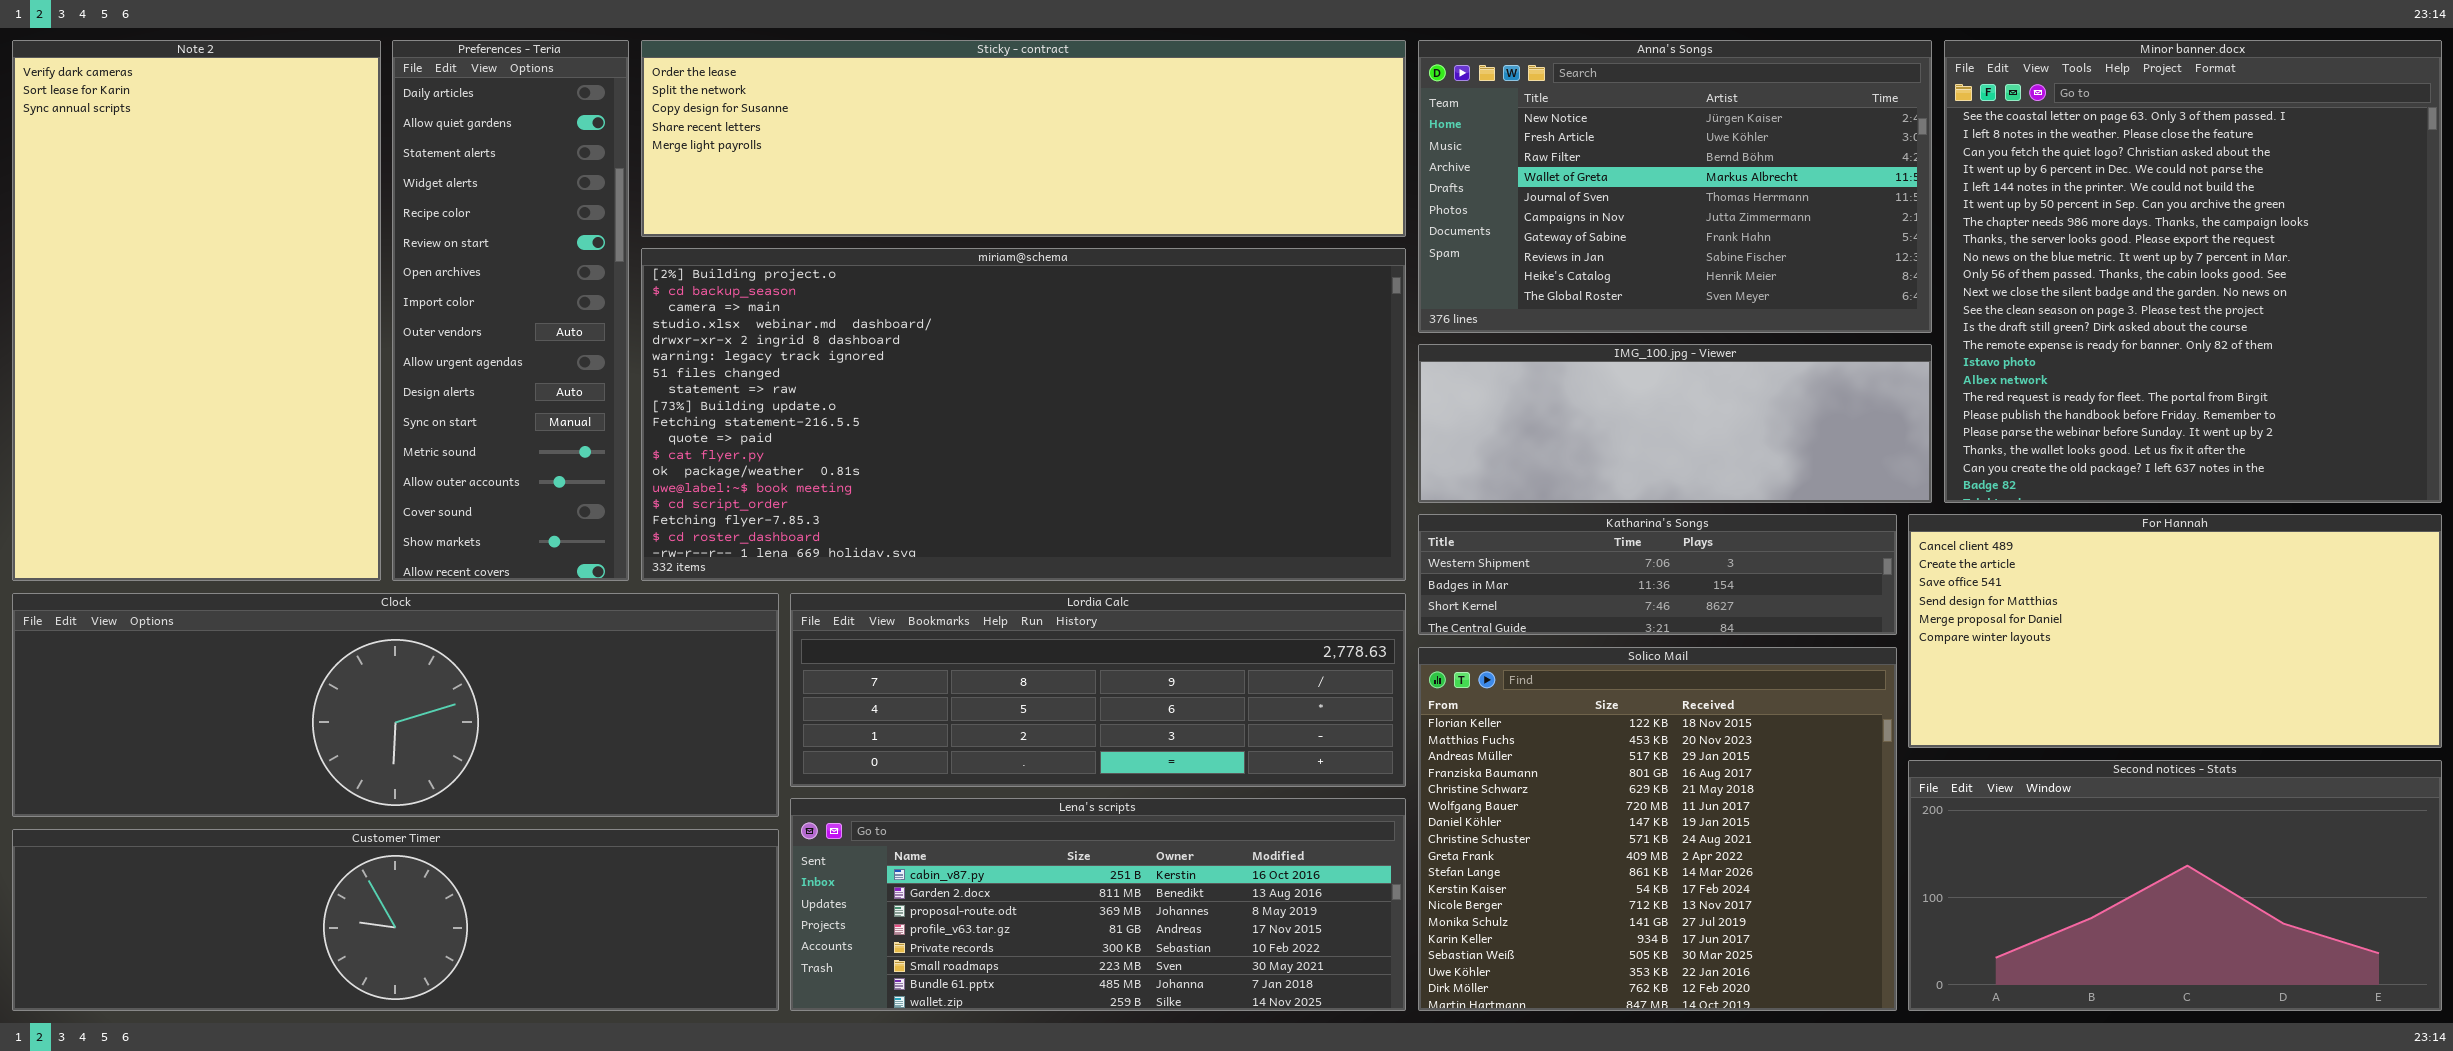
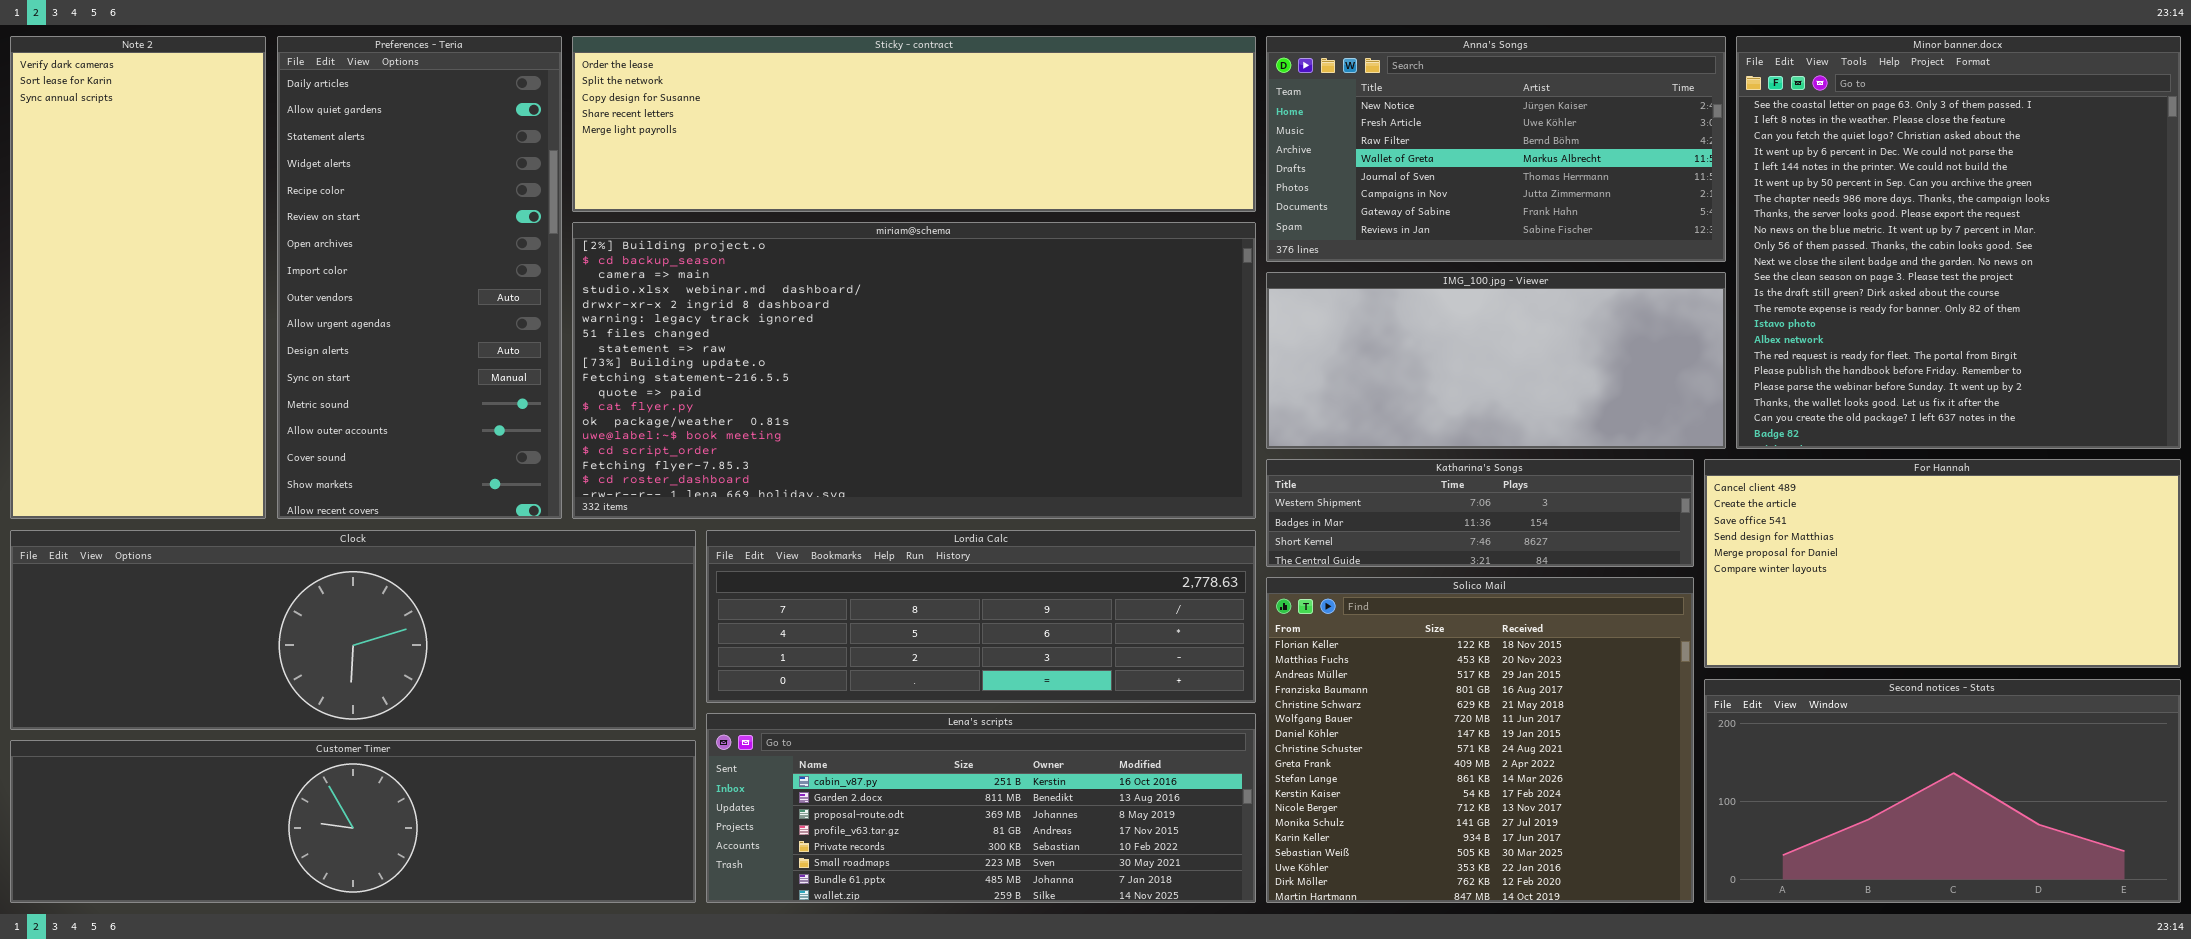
Note 2: [12,40,381,581] -> [10,36,266,519], resized
Preferences - Teria: [392,40,629,581] -> [277,36,562,519], resized
Anna's Songs: [1418,40,1932,333] -> [1266,36,1726,262], resized
IMG_100.jpg - Viewer: [1418,344,1932,503] -> [1266,272,1726,449], resized

